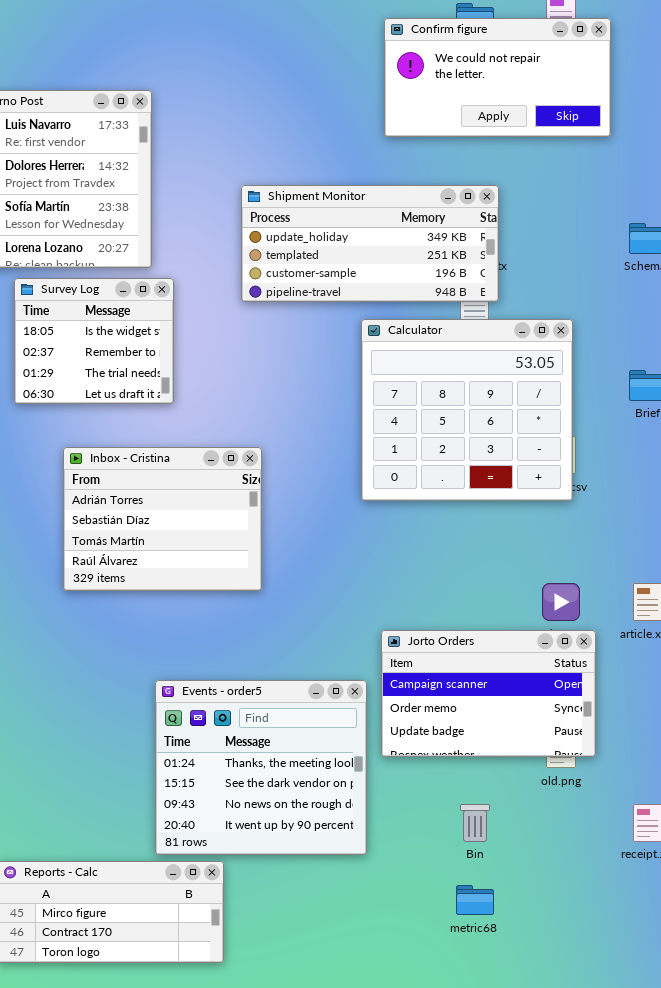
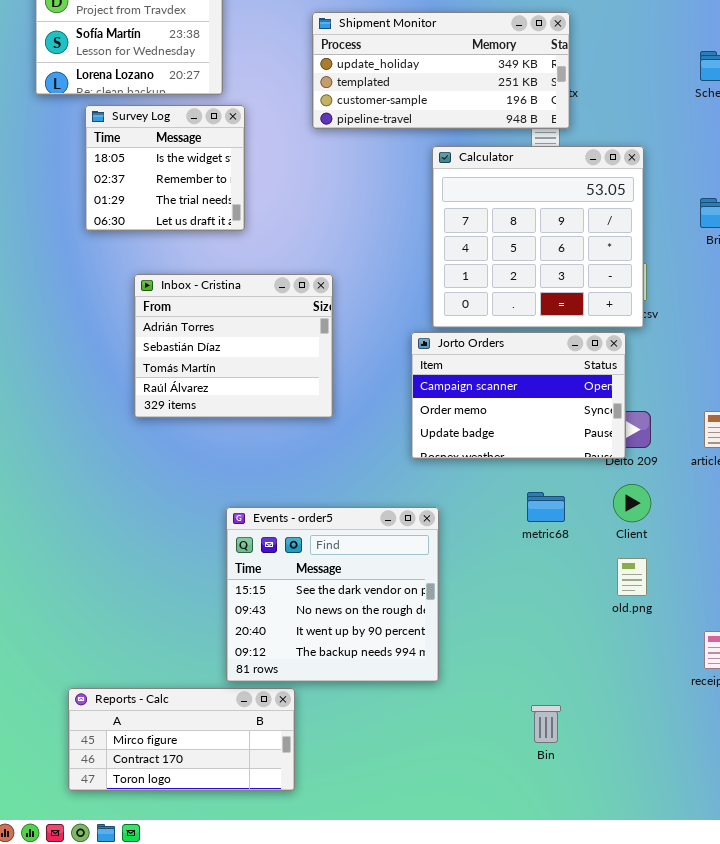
Jorto Orders: [381,630,596,757] -> [411,332,626,459], moved
Events - order5: [155,680,367,855] -> [226,507,439,682], scrolled down 1 row
Bin: [460,804,490,842] -> [531,705,561,743], moved
metric68: [456,885,494,915] -> [527,492,565,522], moved

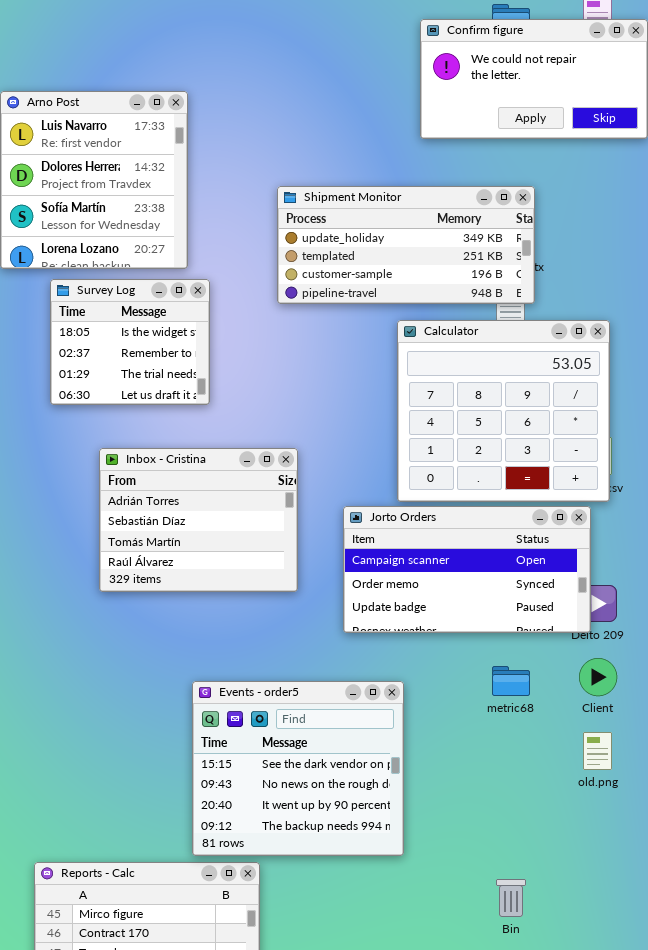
Jorto Orders: [411,332,626,459] -> [343,506,591,633], resized

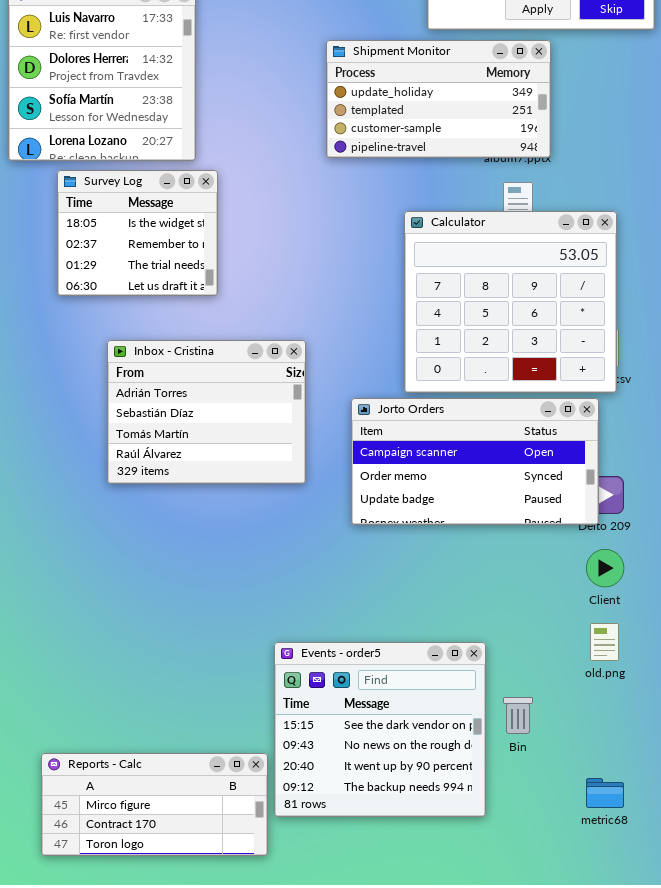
Shipment Monitor: [277,186,535,304] -> [326,40,551,158], moved, resized
metric68: [492,666,530,696] -> [586,778,624,808], moved
Events - order5: [192,681,404,856] -> [274,642,486,817], moved
Bin: [496,879,526,917] -> [503,697,533,734], moved

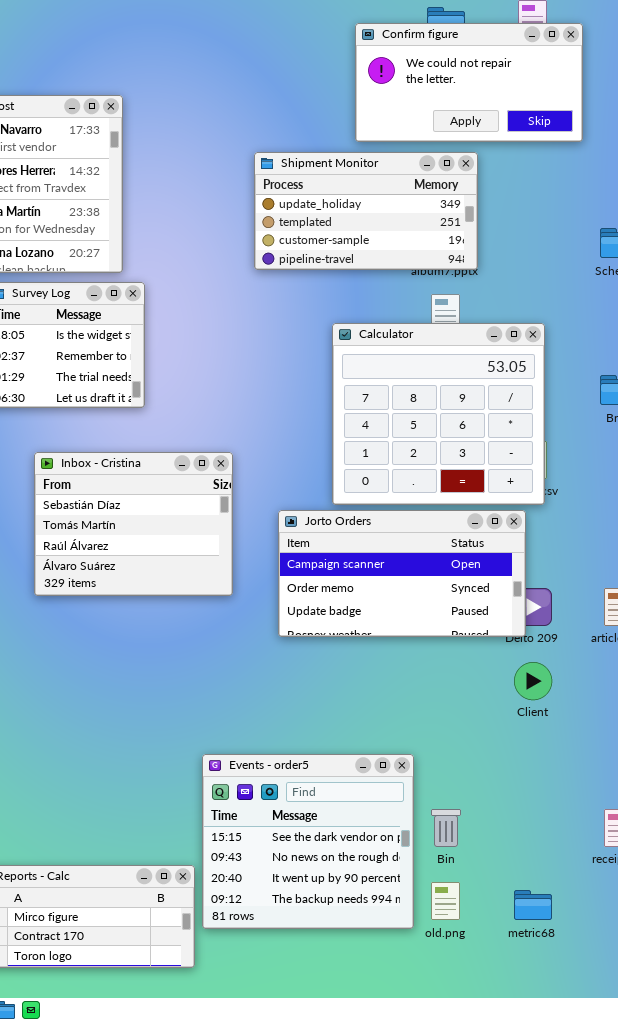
Inbox - Cristina: [107,340,306,484] -> [34,452,233,596], scrolled down 1 row
old.png: [590,623,619,661] -> [431,882,460,920], moved

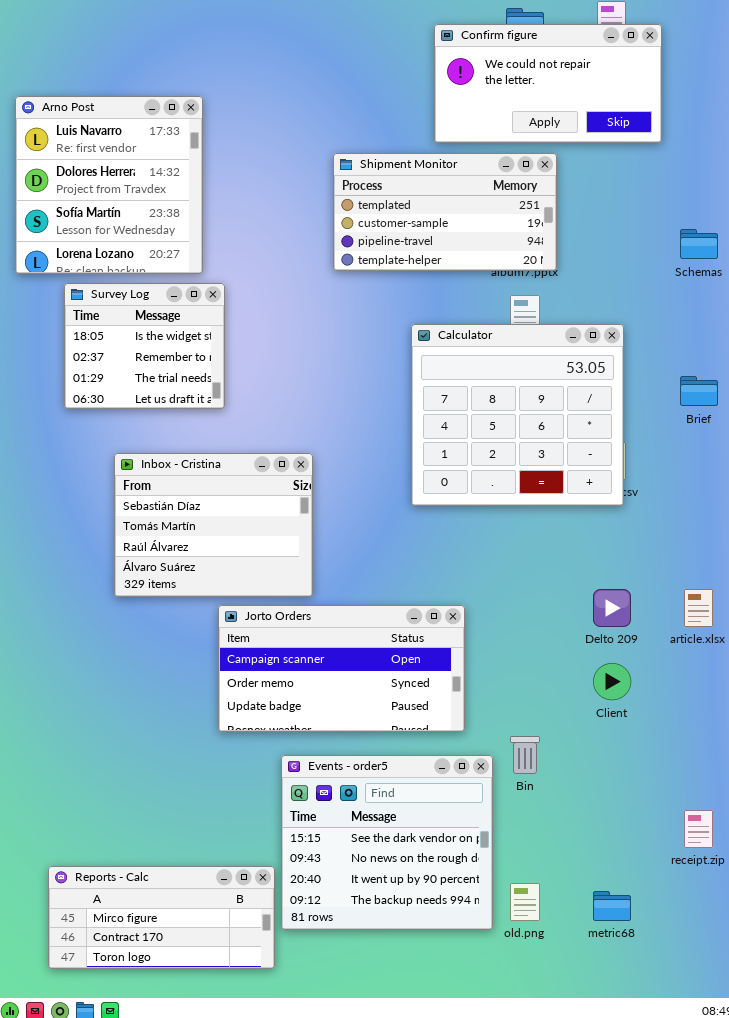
Shipment Monitor: [254,152,478,270] -> [333,153,557,271], scrolled down 1 row
Jorto Orders: [278,510,526,637] -> [218,605,465,732], moved
Bin: [431,809,461,847] -> [510,736,540,774], moved

